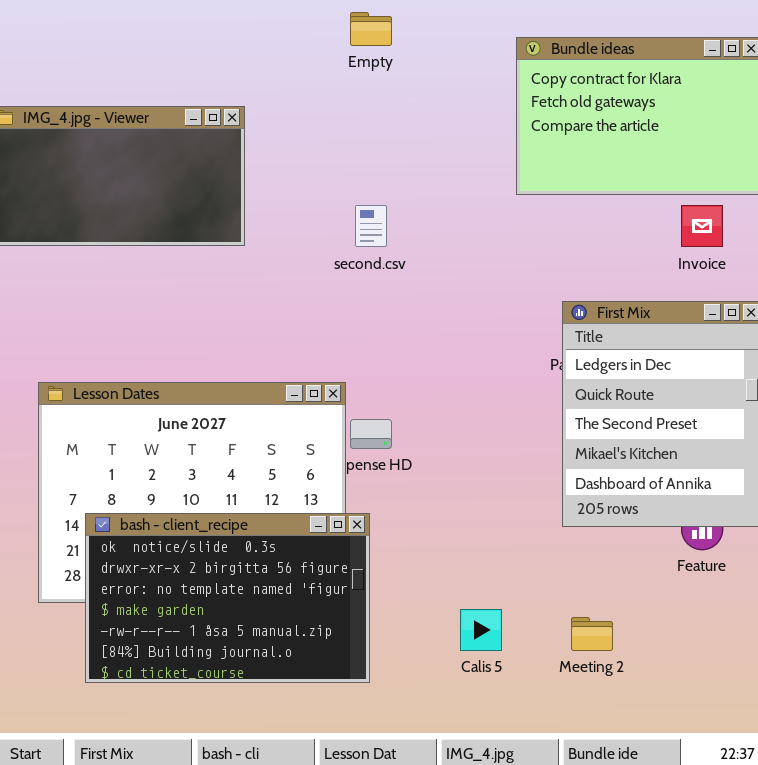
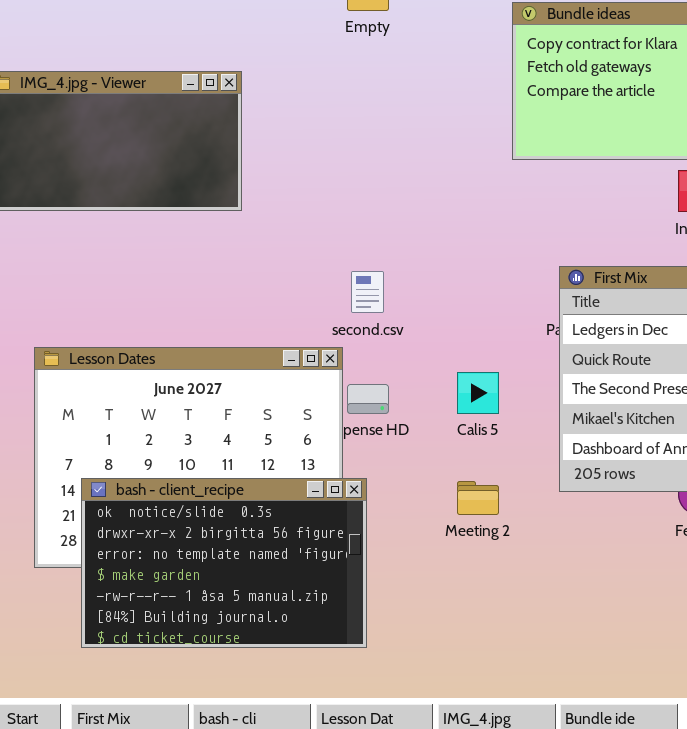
second.csv: [355,205,387,247] -> [351,271,384,313], moved
Calis 5: [460,609,502,651] -> [457,372,499,414], moved
Meeting 2: [571,617,613,651] -> [457,481,499,515], moved

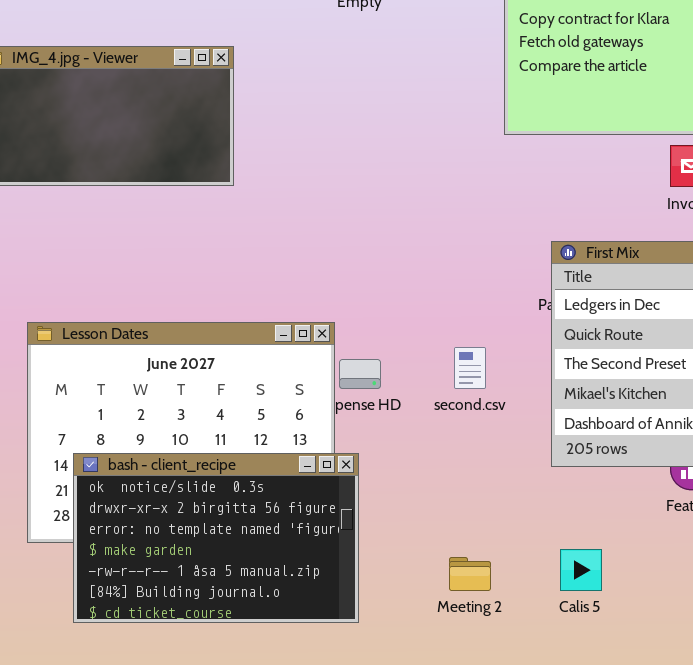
second.csv: [351,271,384,313] -> [454,347,486,389], moved
Calis 5: [457,372,499,414] -> [560,549,602,591], moved
Meeting 2: [457,481,499,515] -> [449,557,491,591], moved

